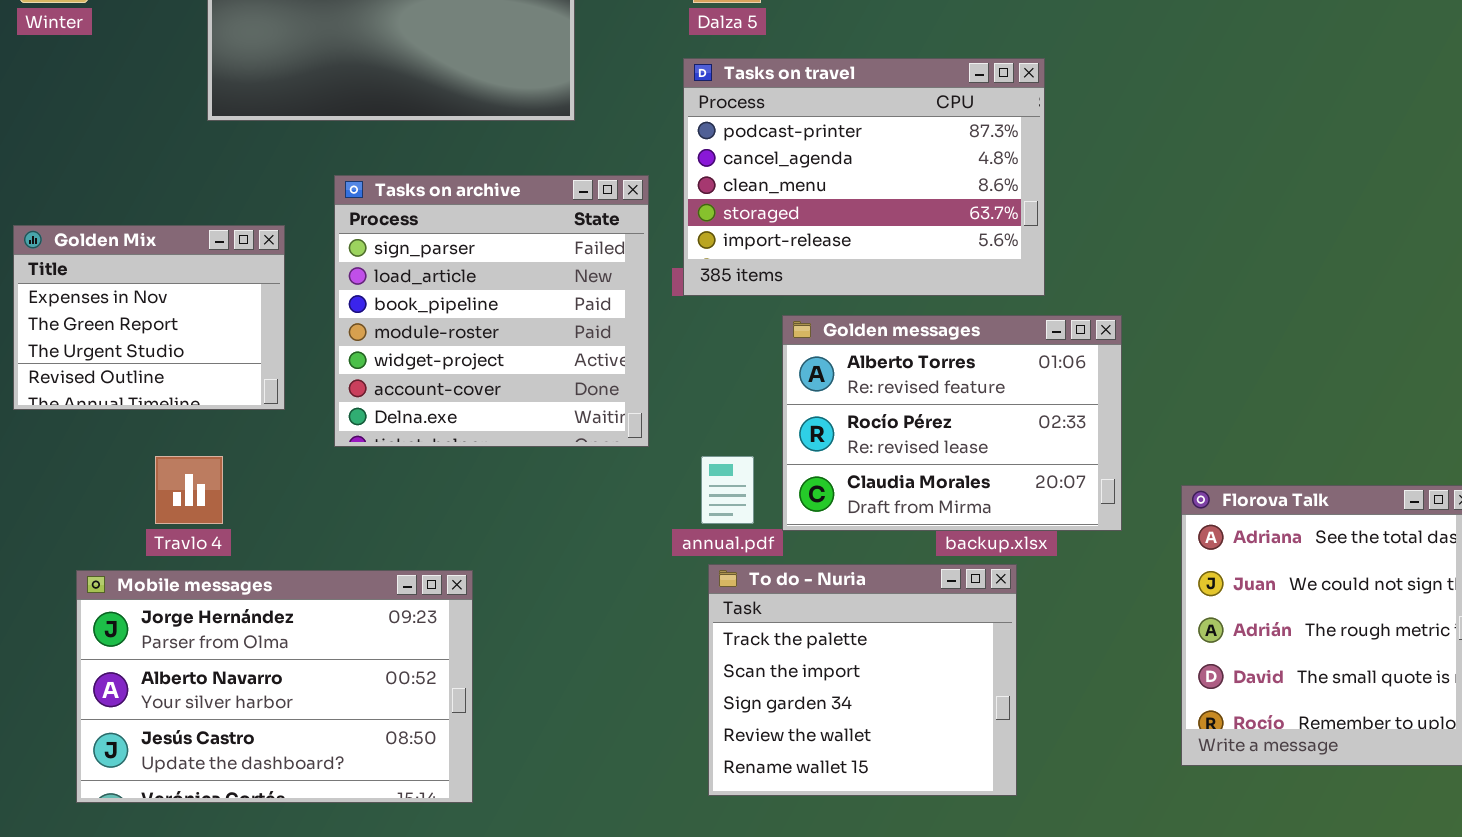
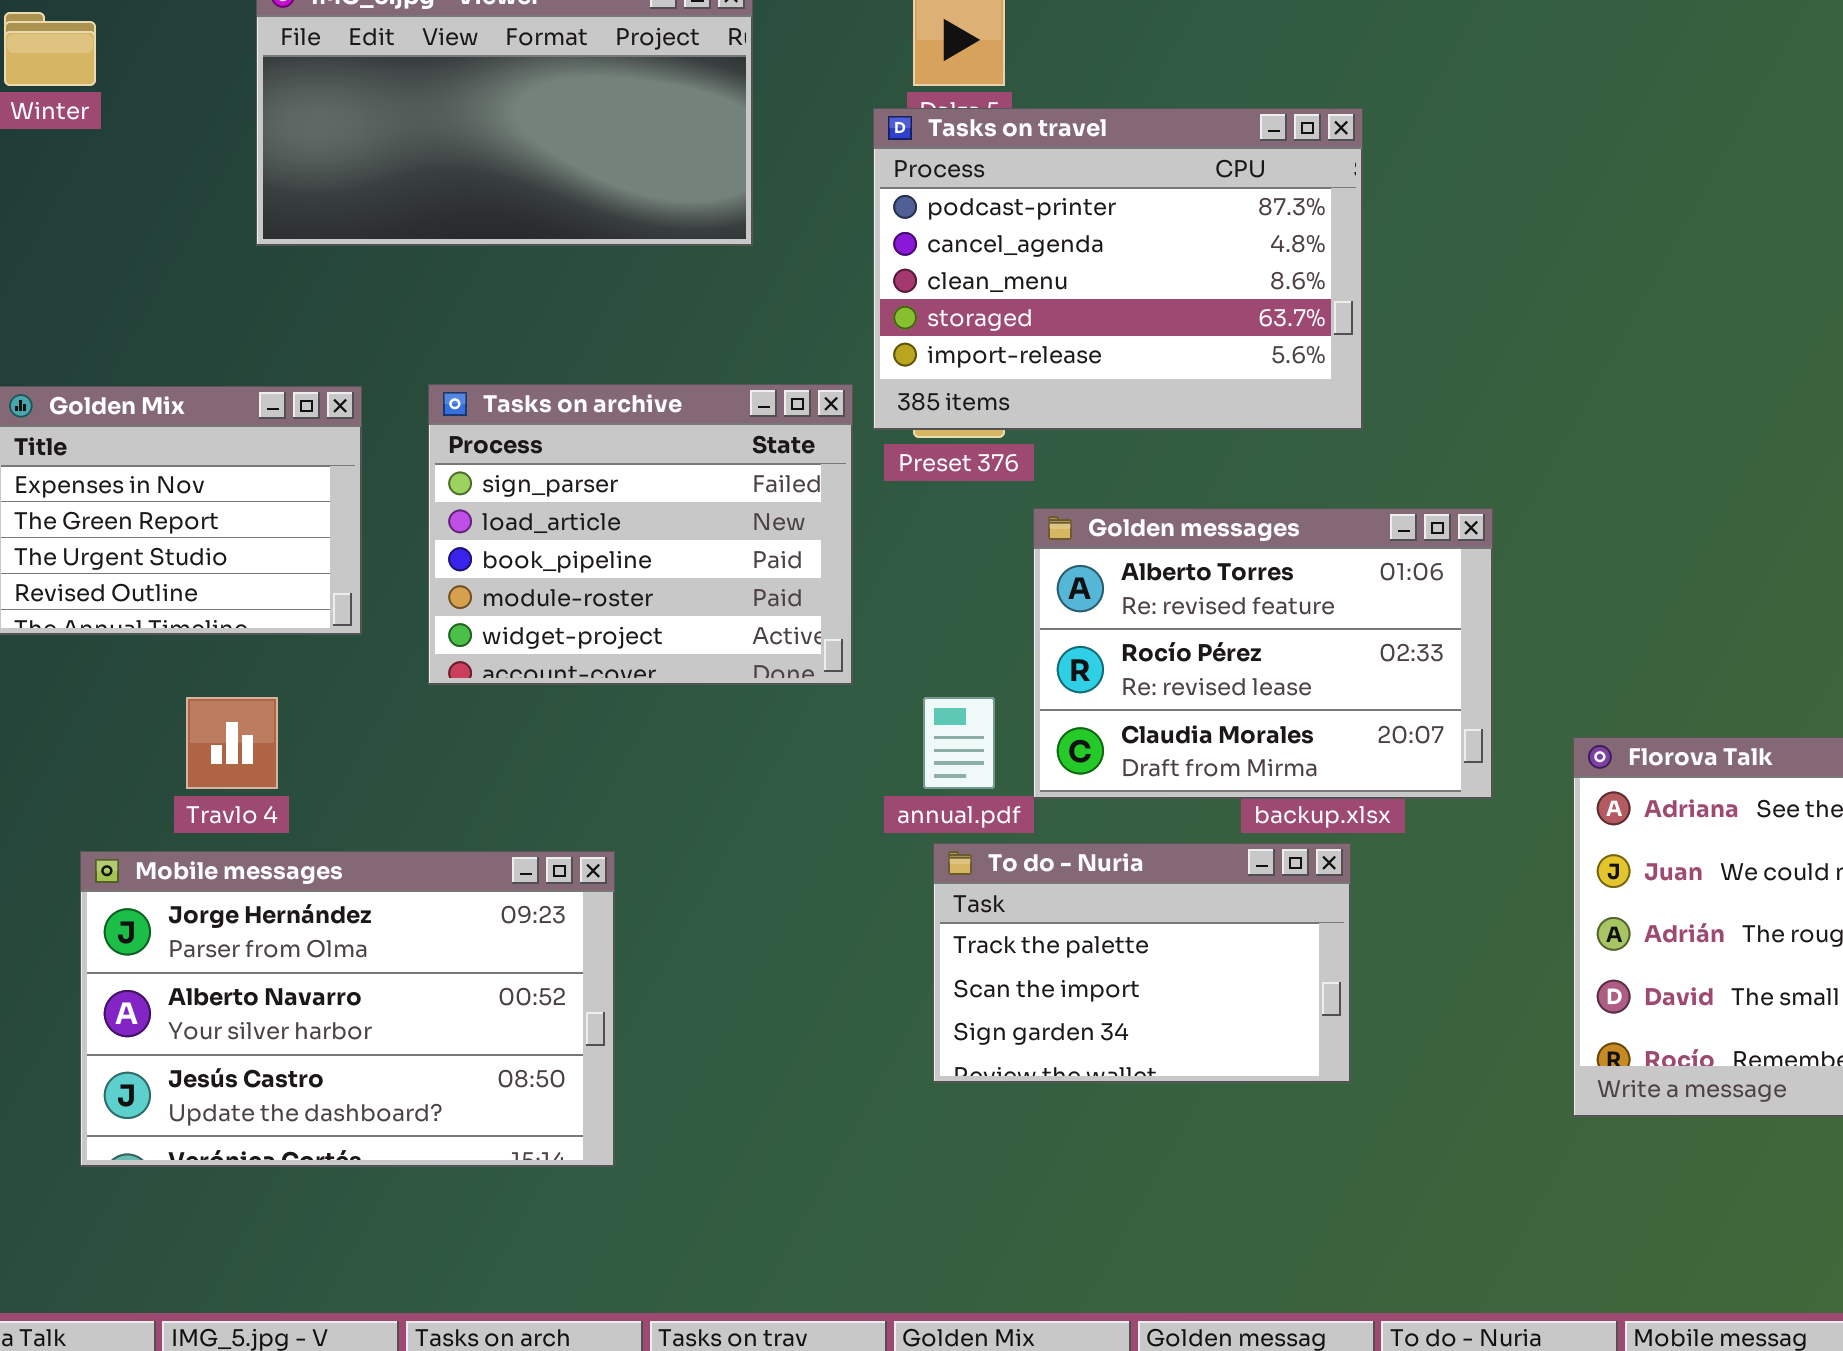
Tasks on travel: [683,58,1045,296] -> [873,108,1363,430], moved
Tasks on archive: [334,175,649,447] -> [428,384,853,685], resized
To do - Nuria: [708,564,1017,796] -> [933,843,1351,1083], resized

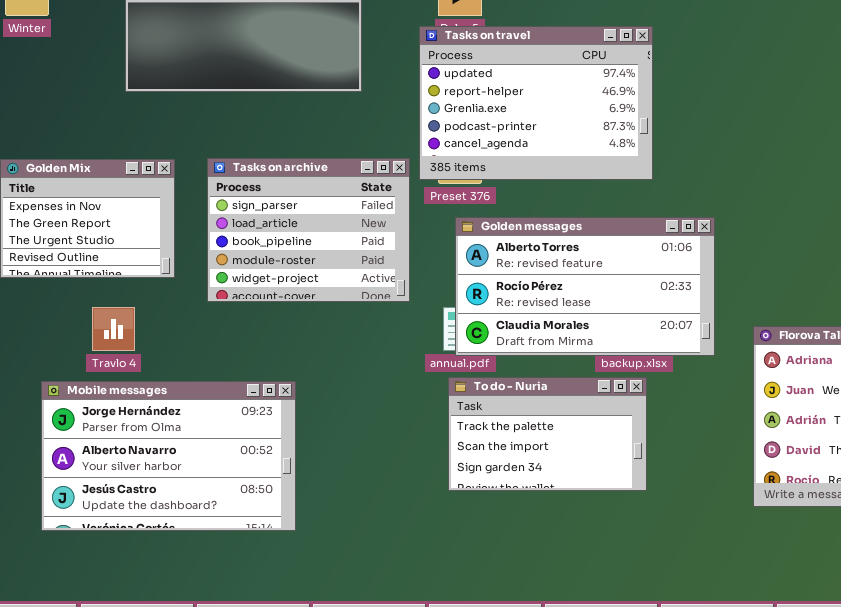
Tasks on travel: [873,108,1363,430] -> [419,26,653,180], scrolled up 3 rows
Golden messages: [1033,508,1493,799] -> [455,217,715,356], resized

